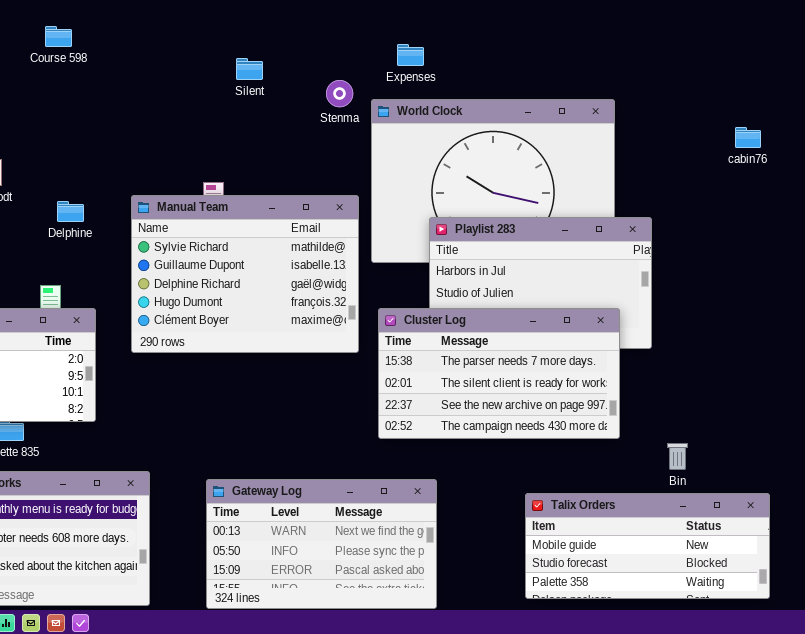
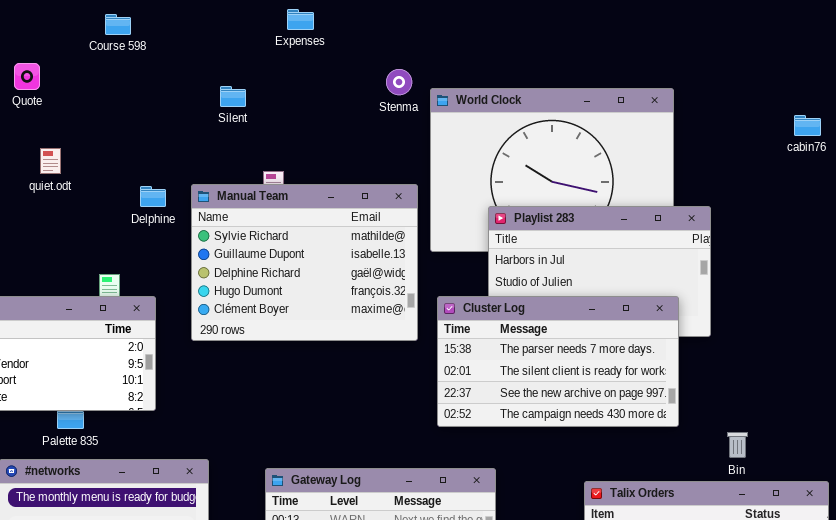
Expenses: [397,44,424,66] -> [287,9,314,30], moved
Silent: [236,58,263,80] -> [220,86,246,107], moved
Delphine: [57,201,84,222] -> [140,186,166,207], moved

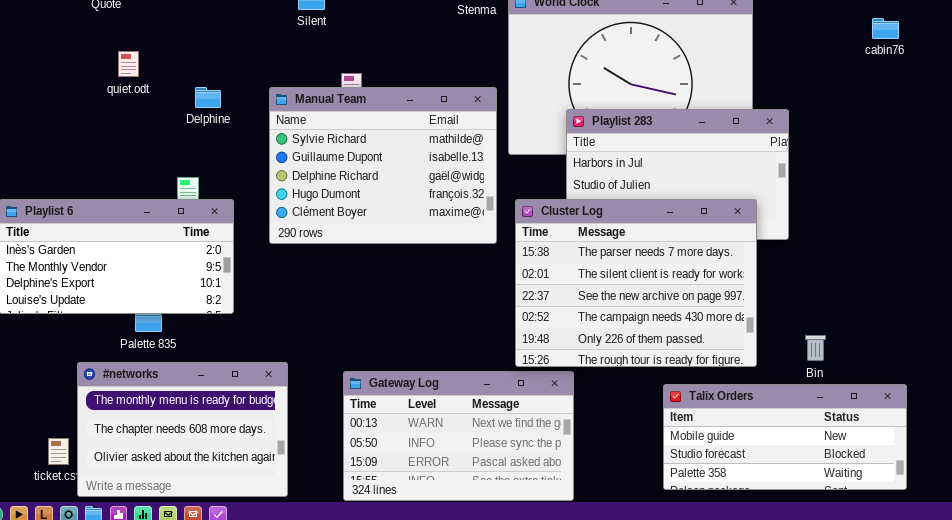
Delphine: [140,186,166,207] -> [195,87,221,108], moved
Cluster Log: [437,296,679,427] -> [515,199,757,367], resized

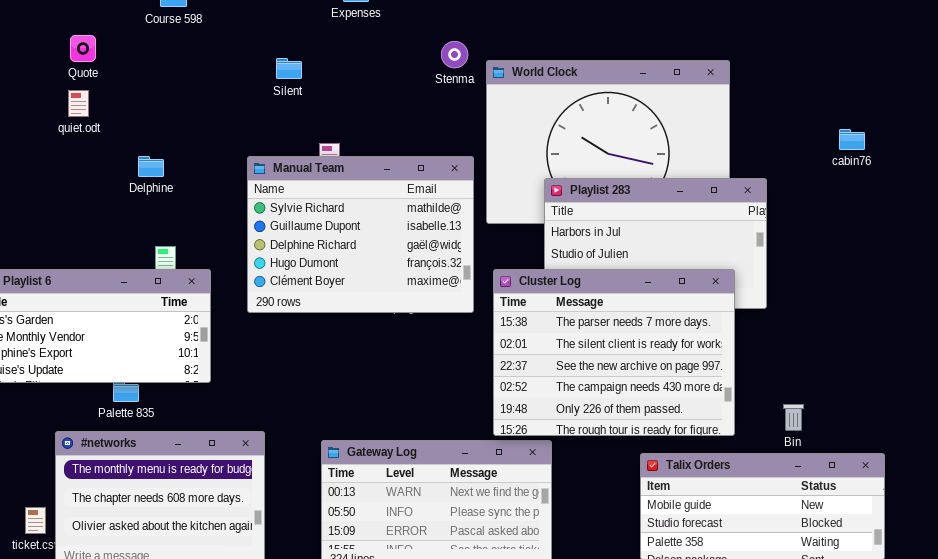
cabin76: [872,18,899,39] -> [839,129,865,150], moved
quiet.odt: [118,51,139,77] -> [68,90,89,117], moved
Delphine: [195,87,221,108] -> [138,156,164,177], moved

